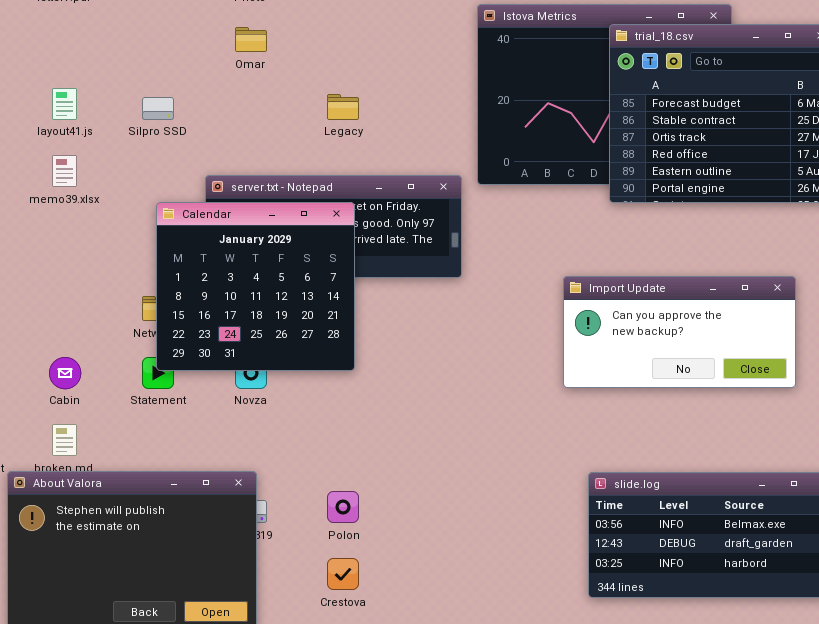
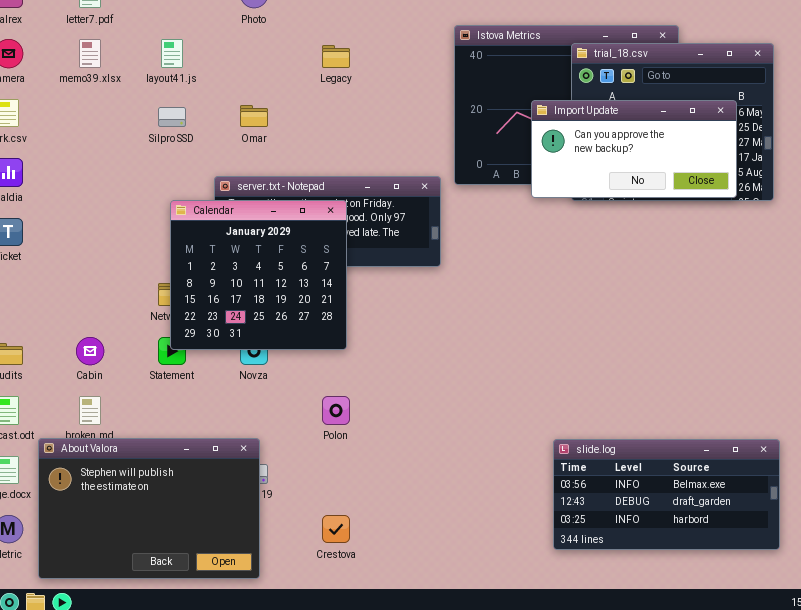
Omar: [235,27,267,52] -> [240,105,268,127], moved
layout41.js: [52,88,77,120] -> [161,39,183,68], moved
Legacy: [327,94,359,120] -> [322,45,350,68], moved
memo39.xlsx: [52,155,77,187] -> [79,39,101,68], moved
Import Update: [563,276,796,388] -> [531,100,737,198], moved
Polon: [327,491,359,523] -> [322,396,350,425], moved

